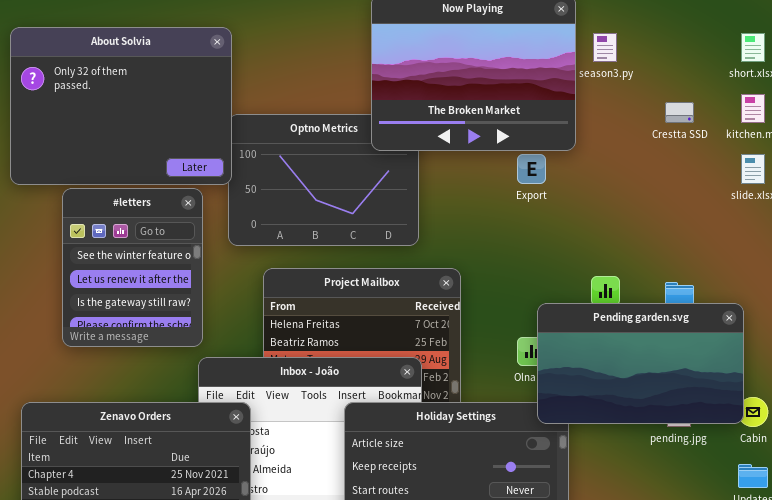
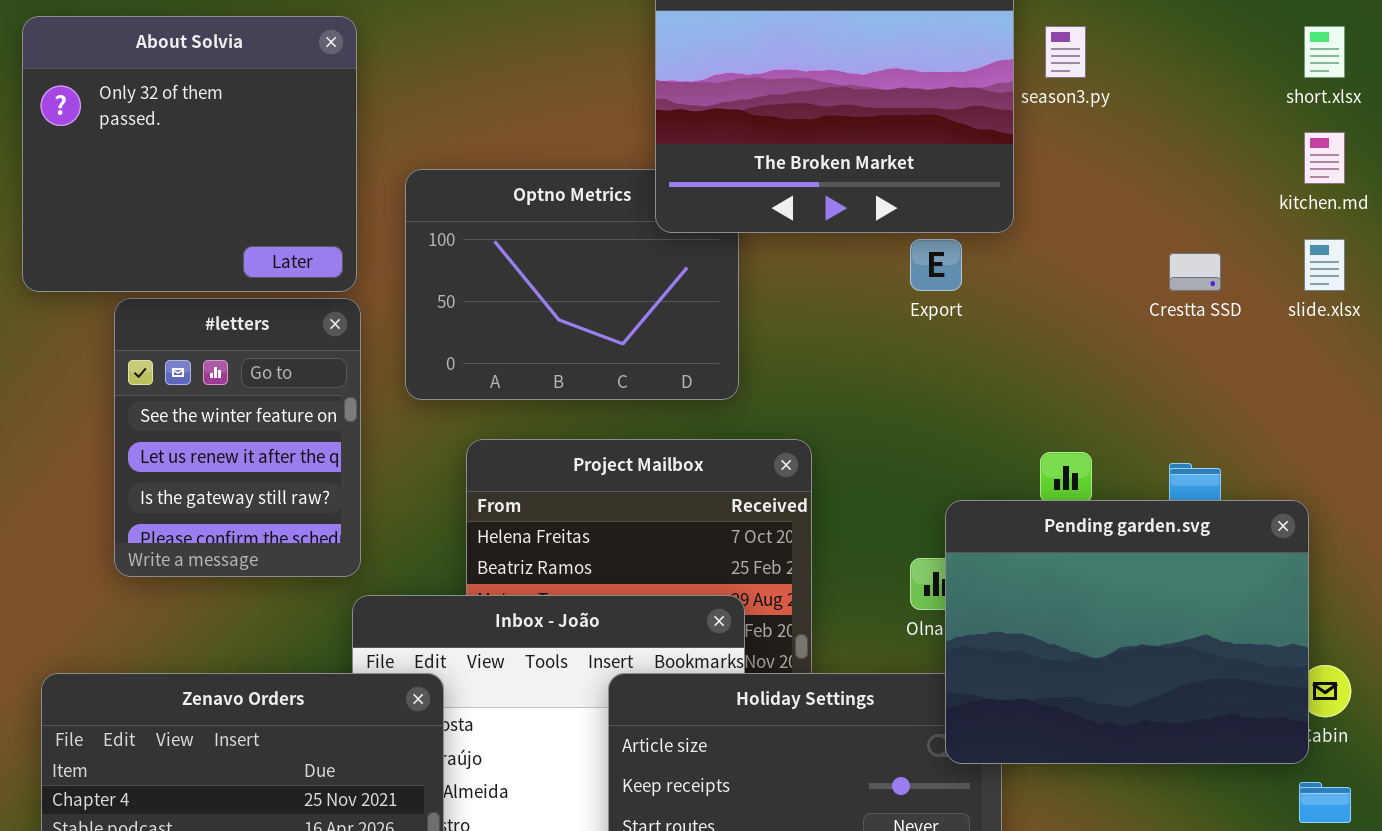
About Solvia: [10,27,232,185] -> [22,16,357,292], resized
Crestta SSD: [665,102,694,123] -> [1169,253,1221,291], moved
Pending garden.svg: [537,303,744,424] -> [945,500,1309,764], resized

